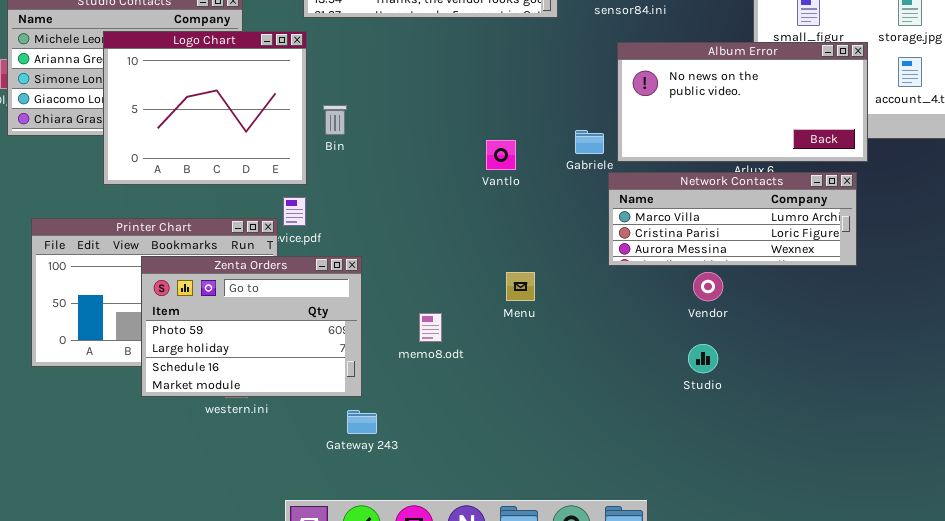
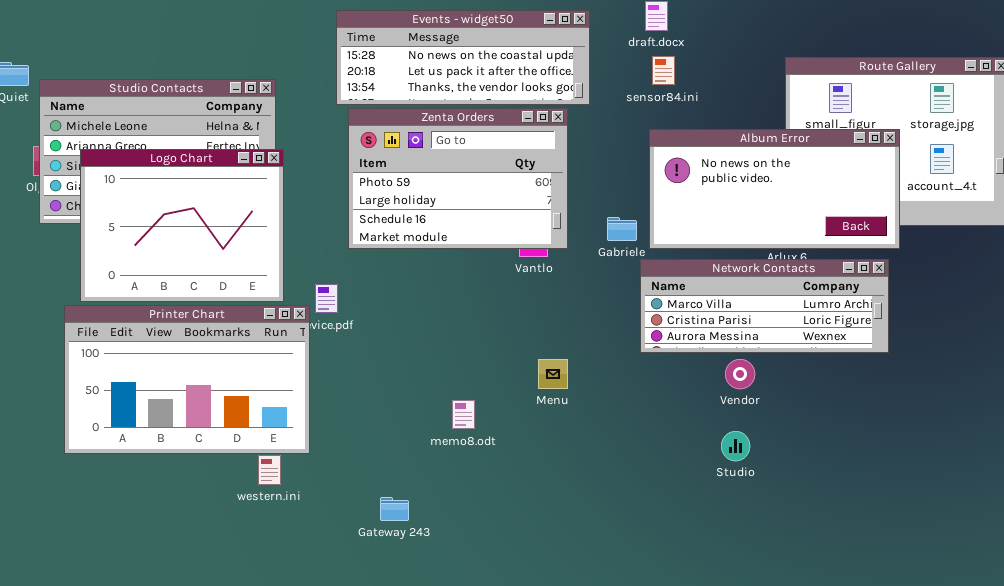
Logo Chart: [103,31,307,185] -> [80,149,284,302], moved
Zenta Orders: [141,256,362,397] -> [348,108,568,249], moved

